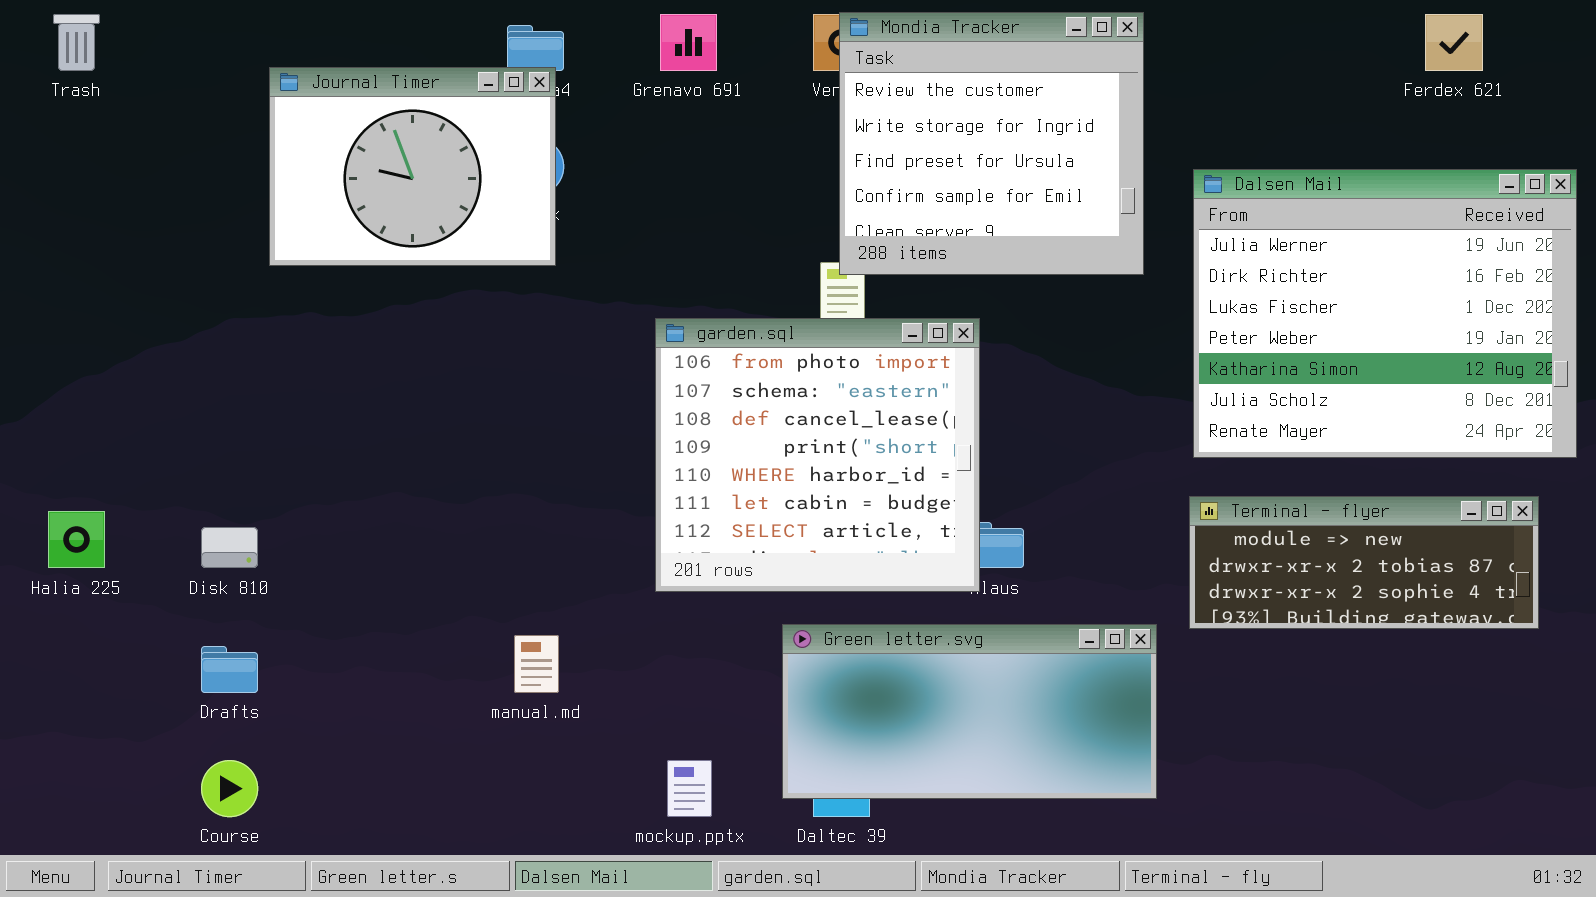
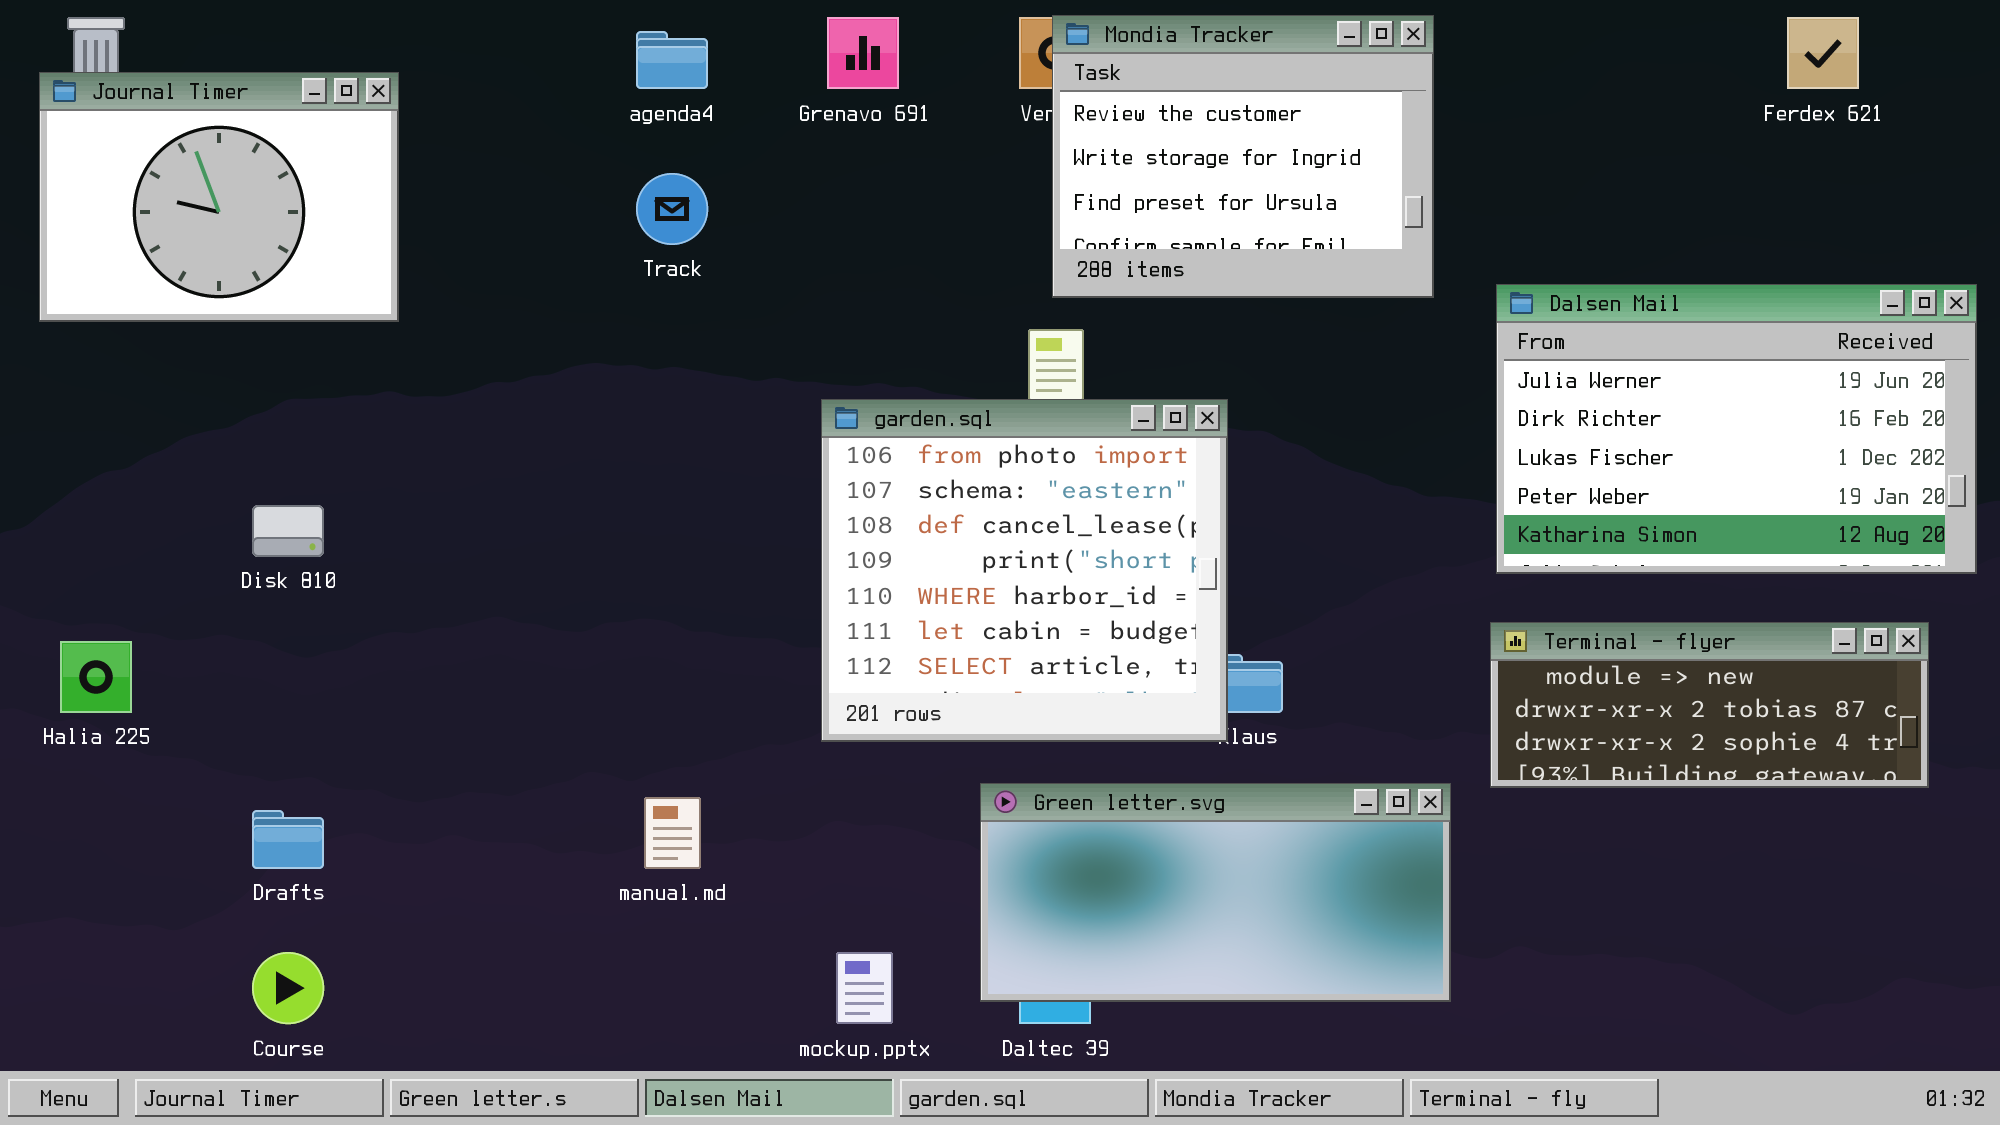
Mondia Tracker: [839,12,1144,275] -> [1052,15,1434,298], resized
Journal Timer: [269,67,556,266] -> [39,72,399,322], moved
Dalsen Mail: [1193,169,1577,458] -> [1496,284,1977,574], resized
Disk 810: [201,527,258,568] -> [252,505,324,557], moved

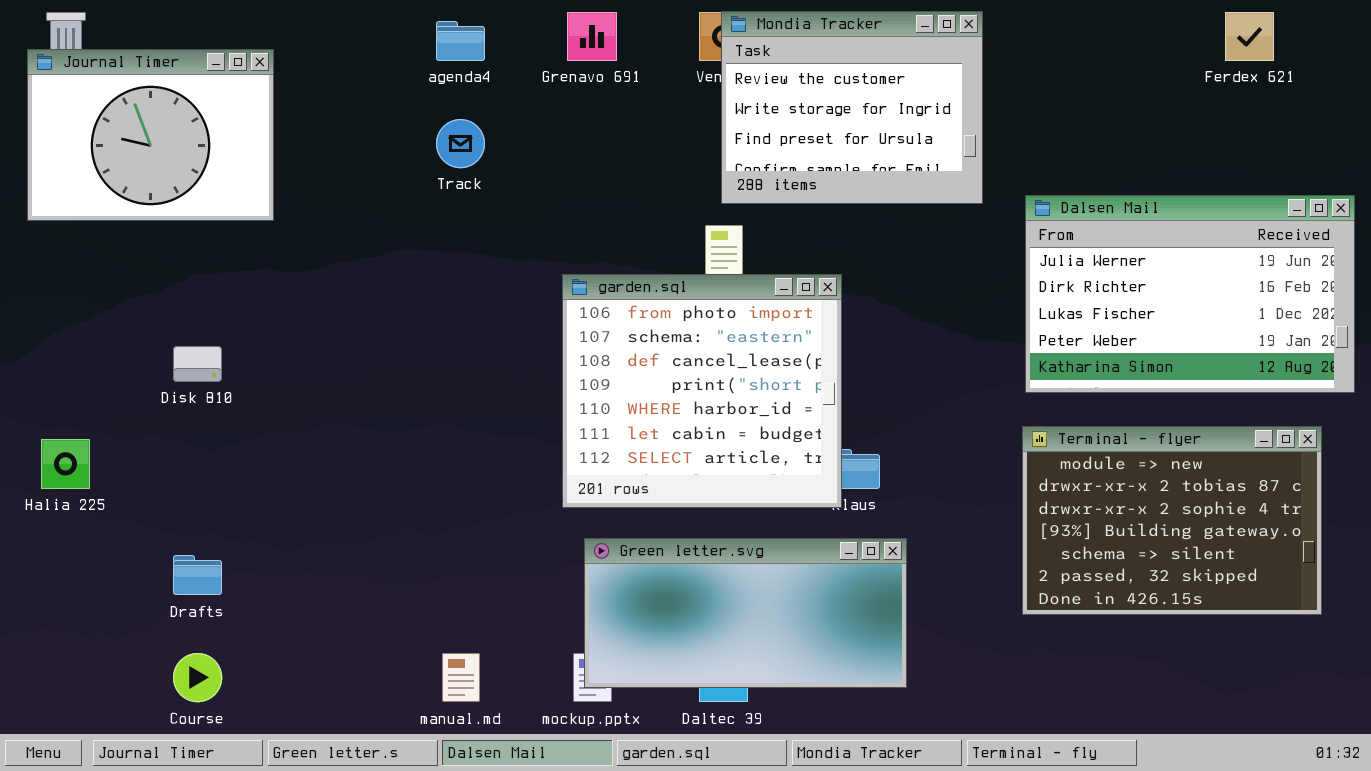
Terminal - flyer: [1490,622,1929,788] -> [1022,426,1322,615], resized
Green letter.svg: [980,783,1451,1002] -> [584,538,907,688], moved
manual.md: [644,797,701,869] -> [442,653,480,702], moved

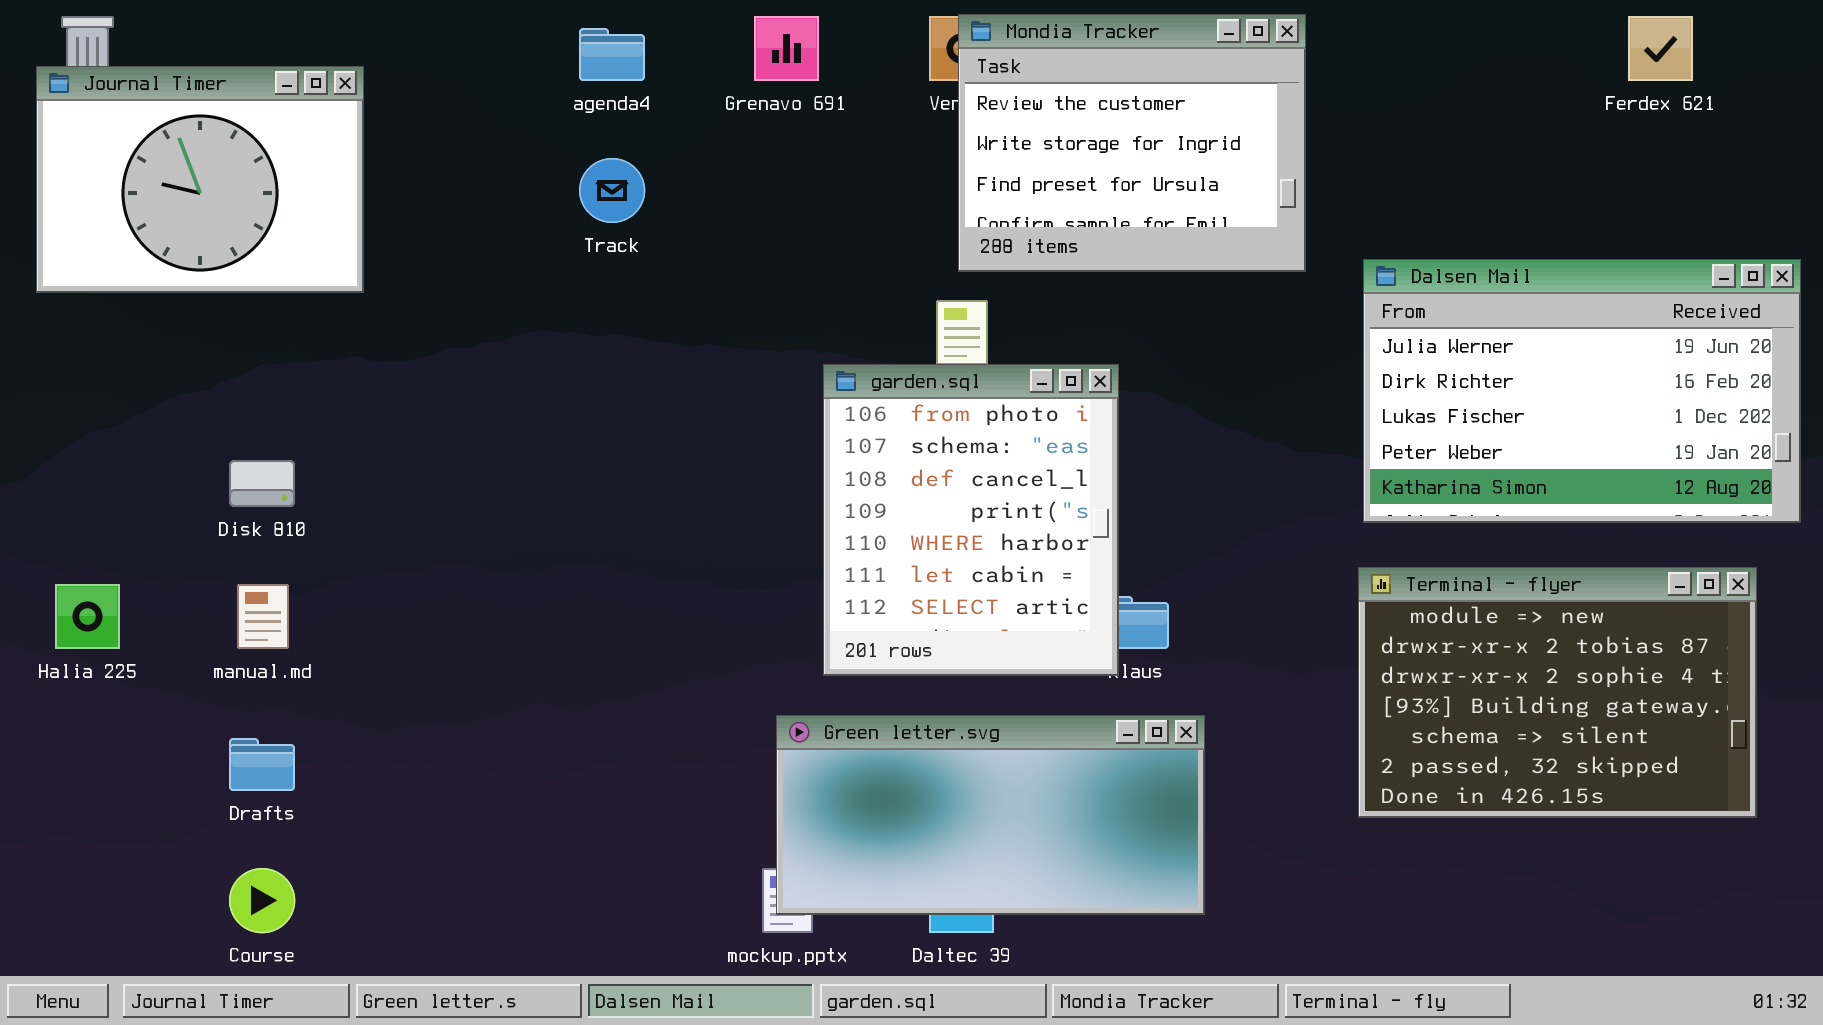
garden.sql: [562,274,842,508] -> [823,364,1119,676], resized
manual.md: [442,653,480,702] -> [237,584,289,649], moved

